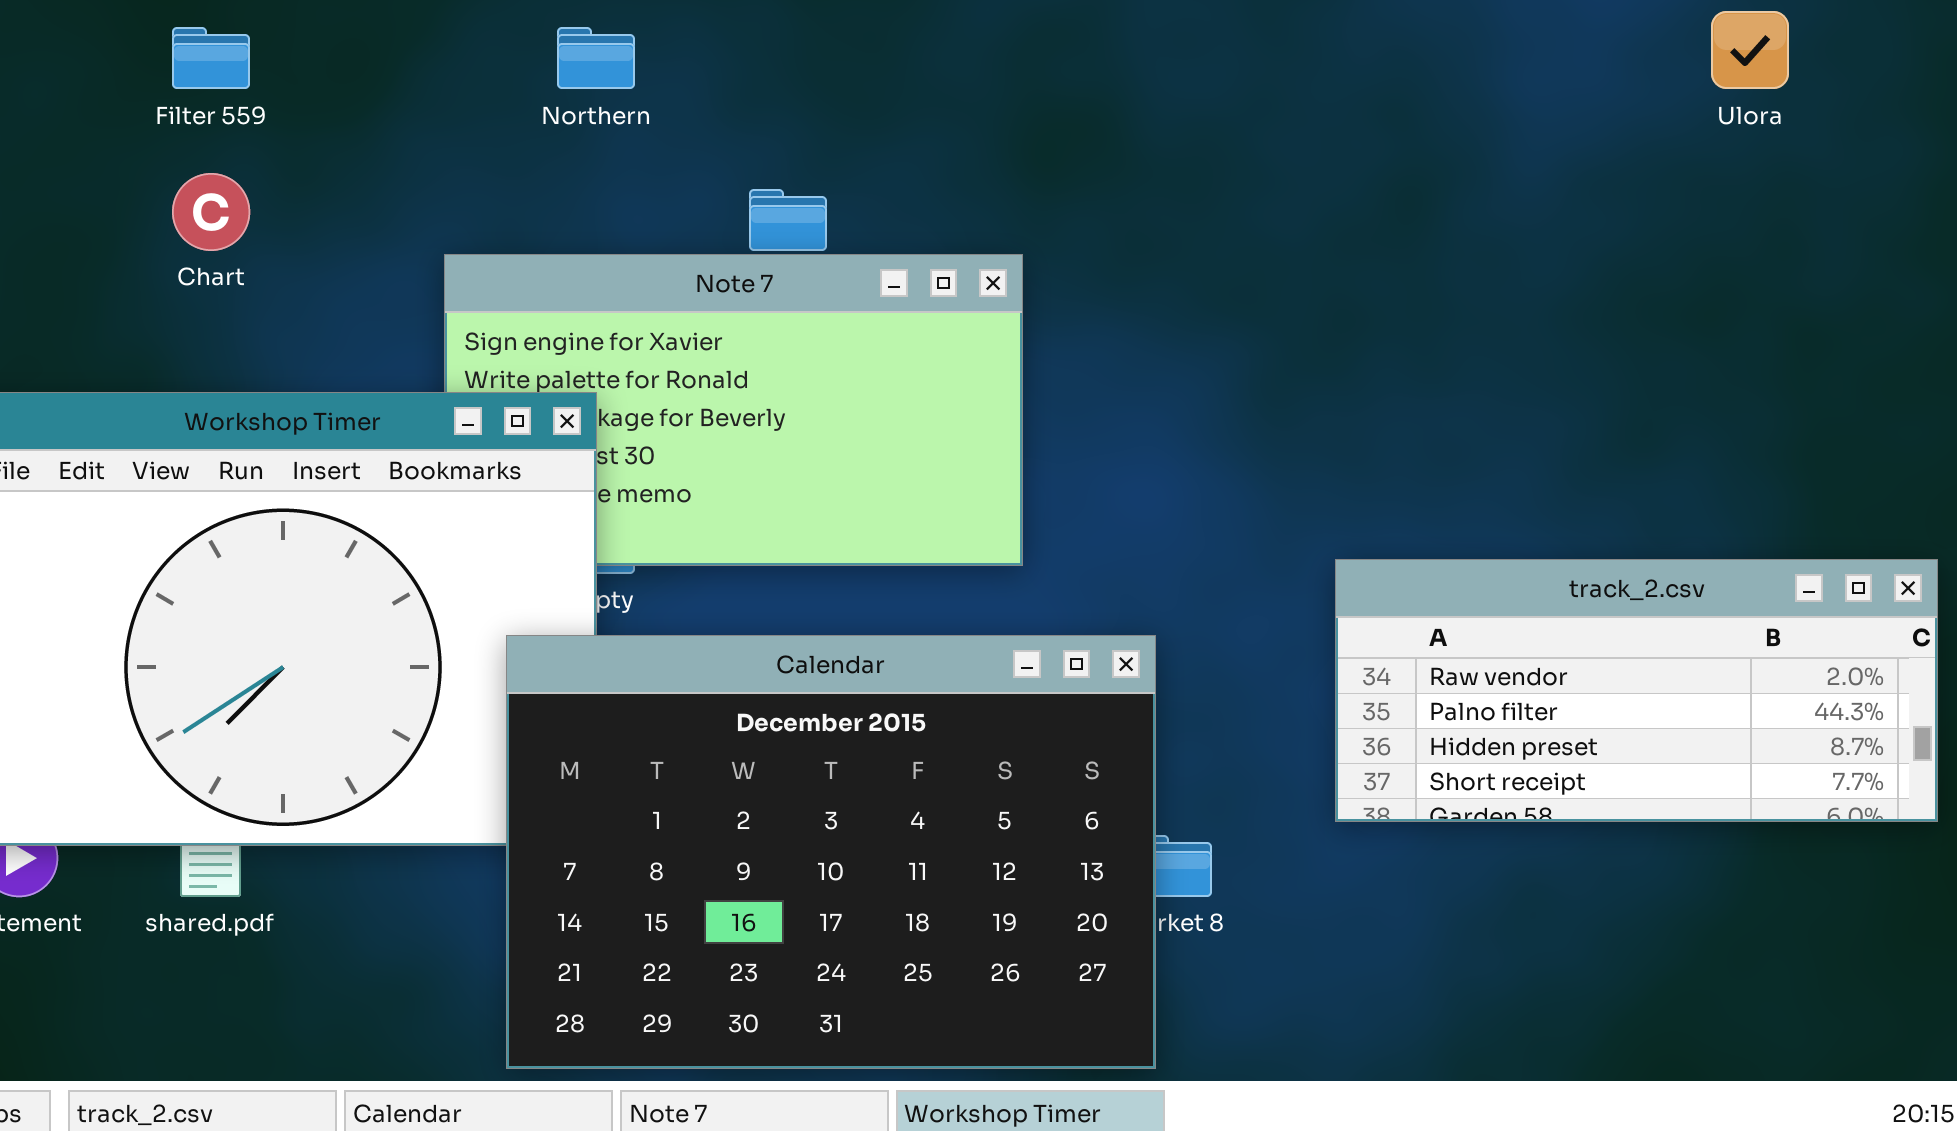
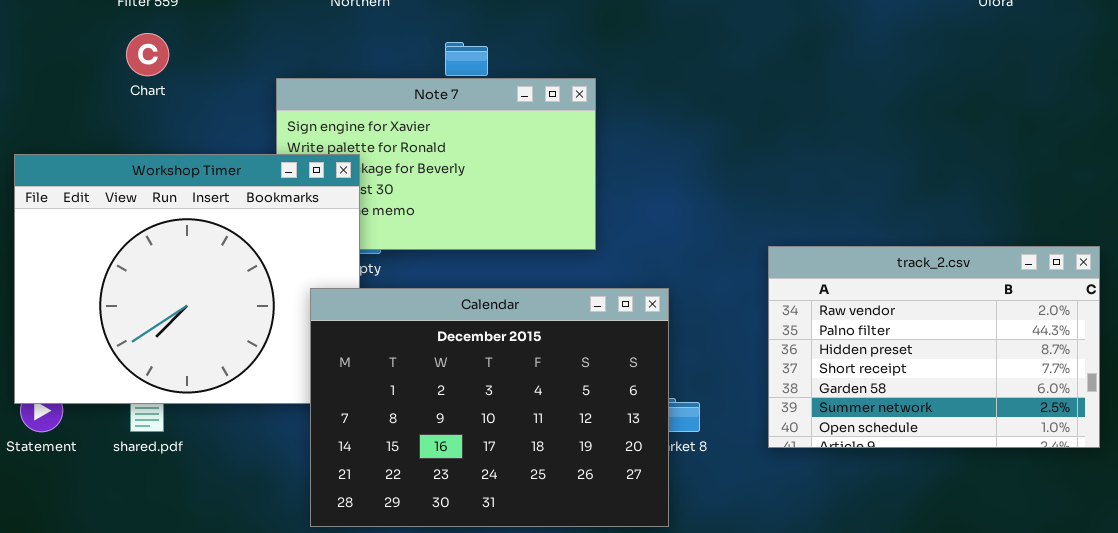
track_2.csv: [1335,559,1938,822] -> [768,246,1100,448], resized

